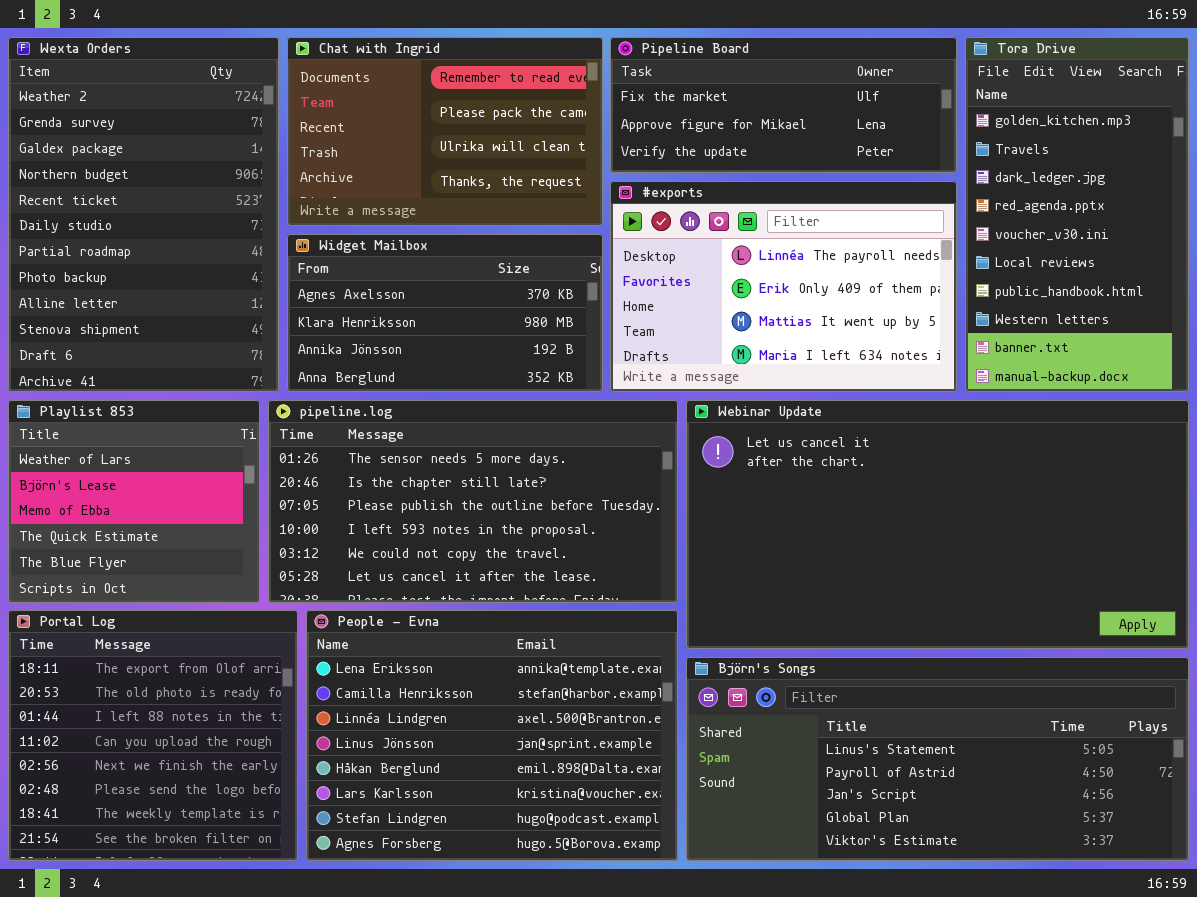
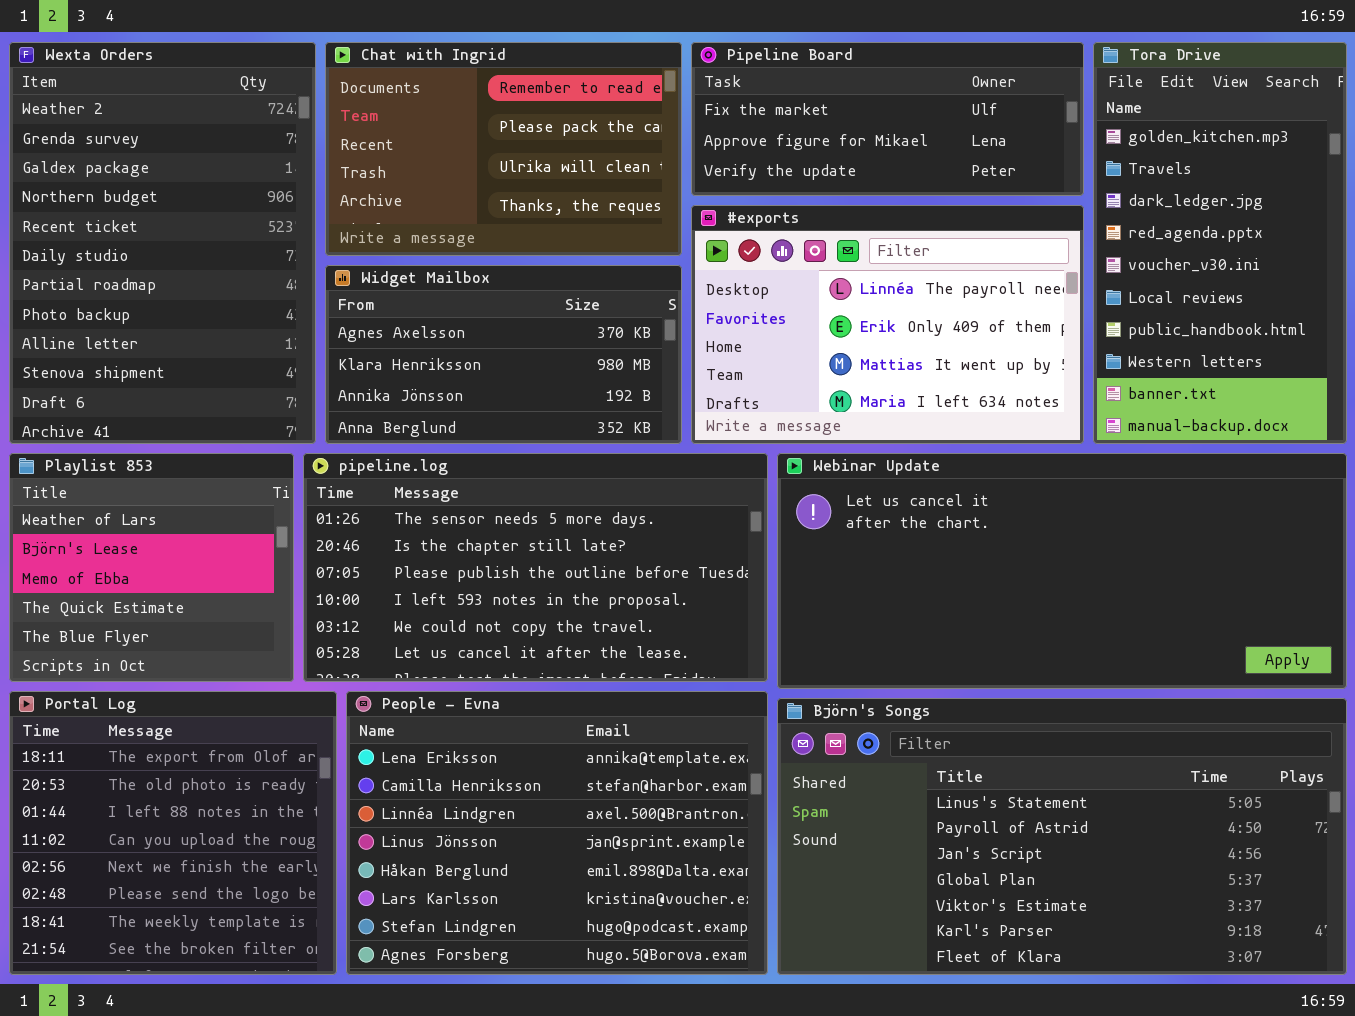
Webinar Update: [686,400,1189,649] -> [777,453,1347,689], resized
Björn's Songs: [686,657,1189,861] -> [777,698,1347,975], resized

